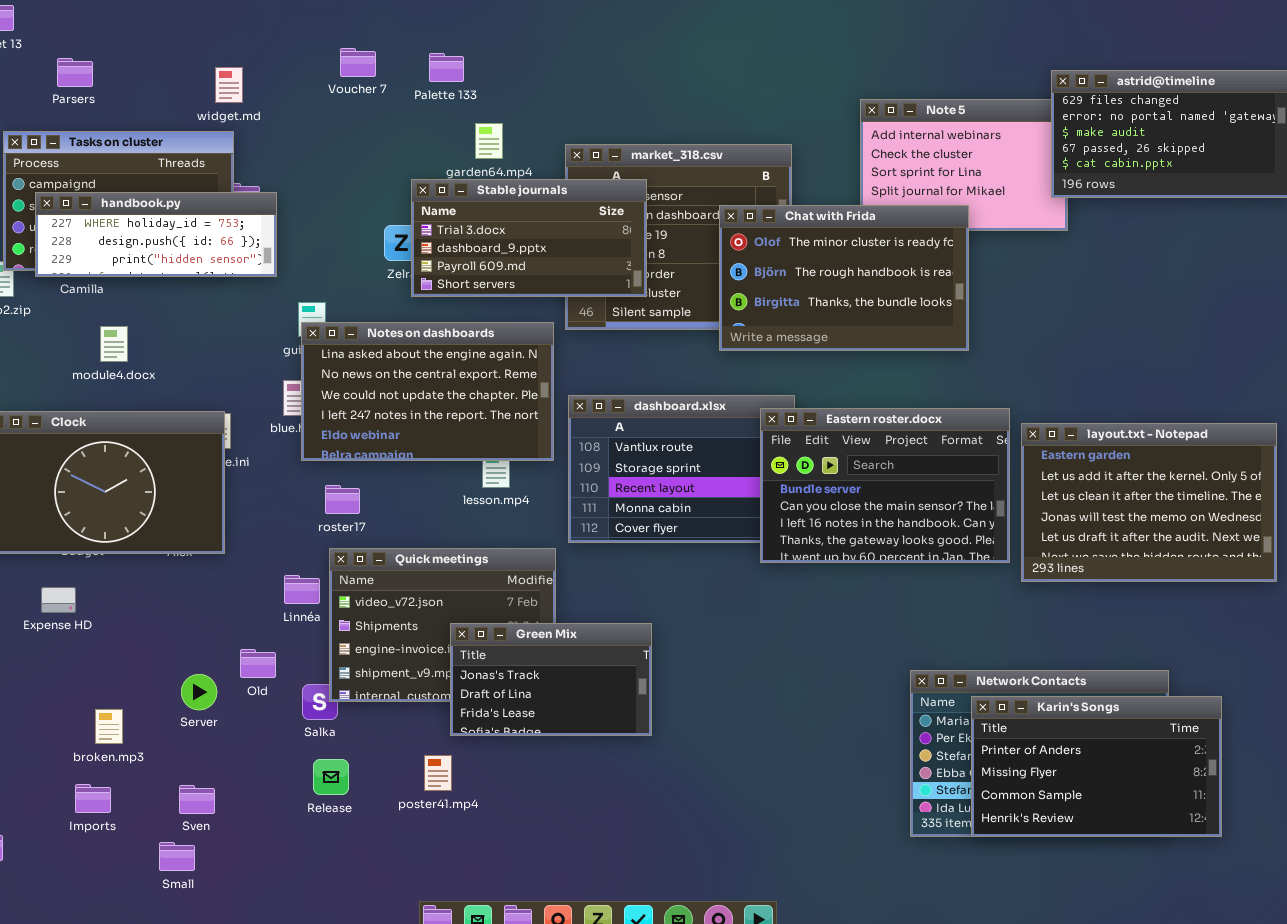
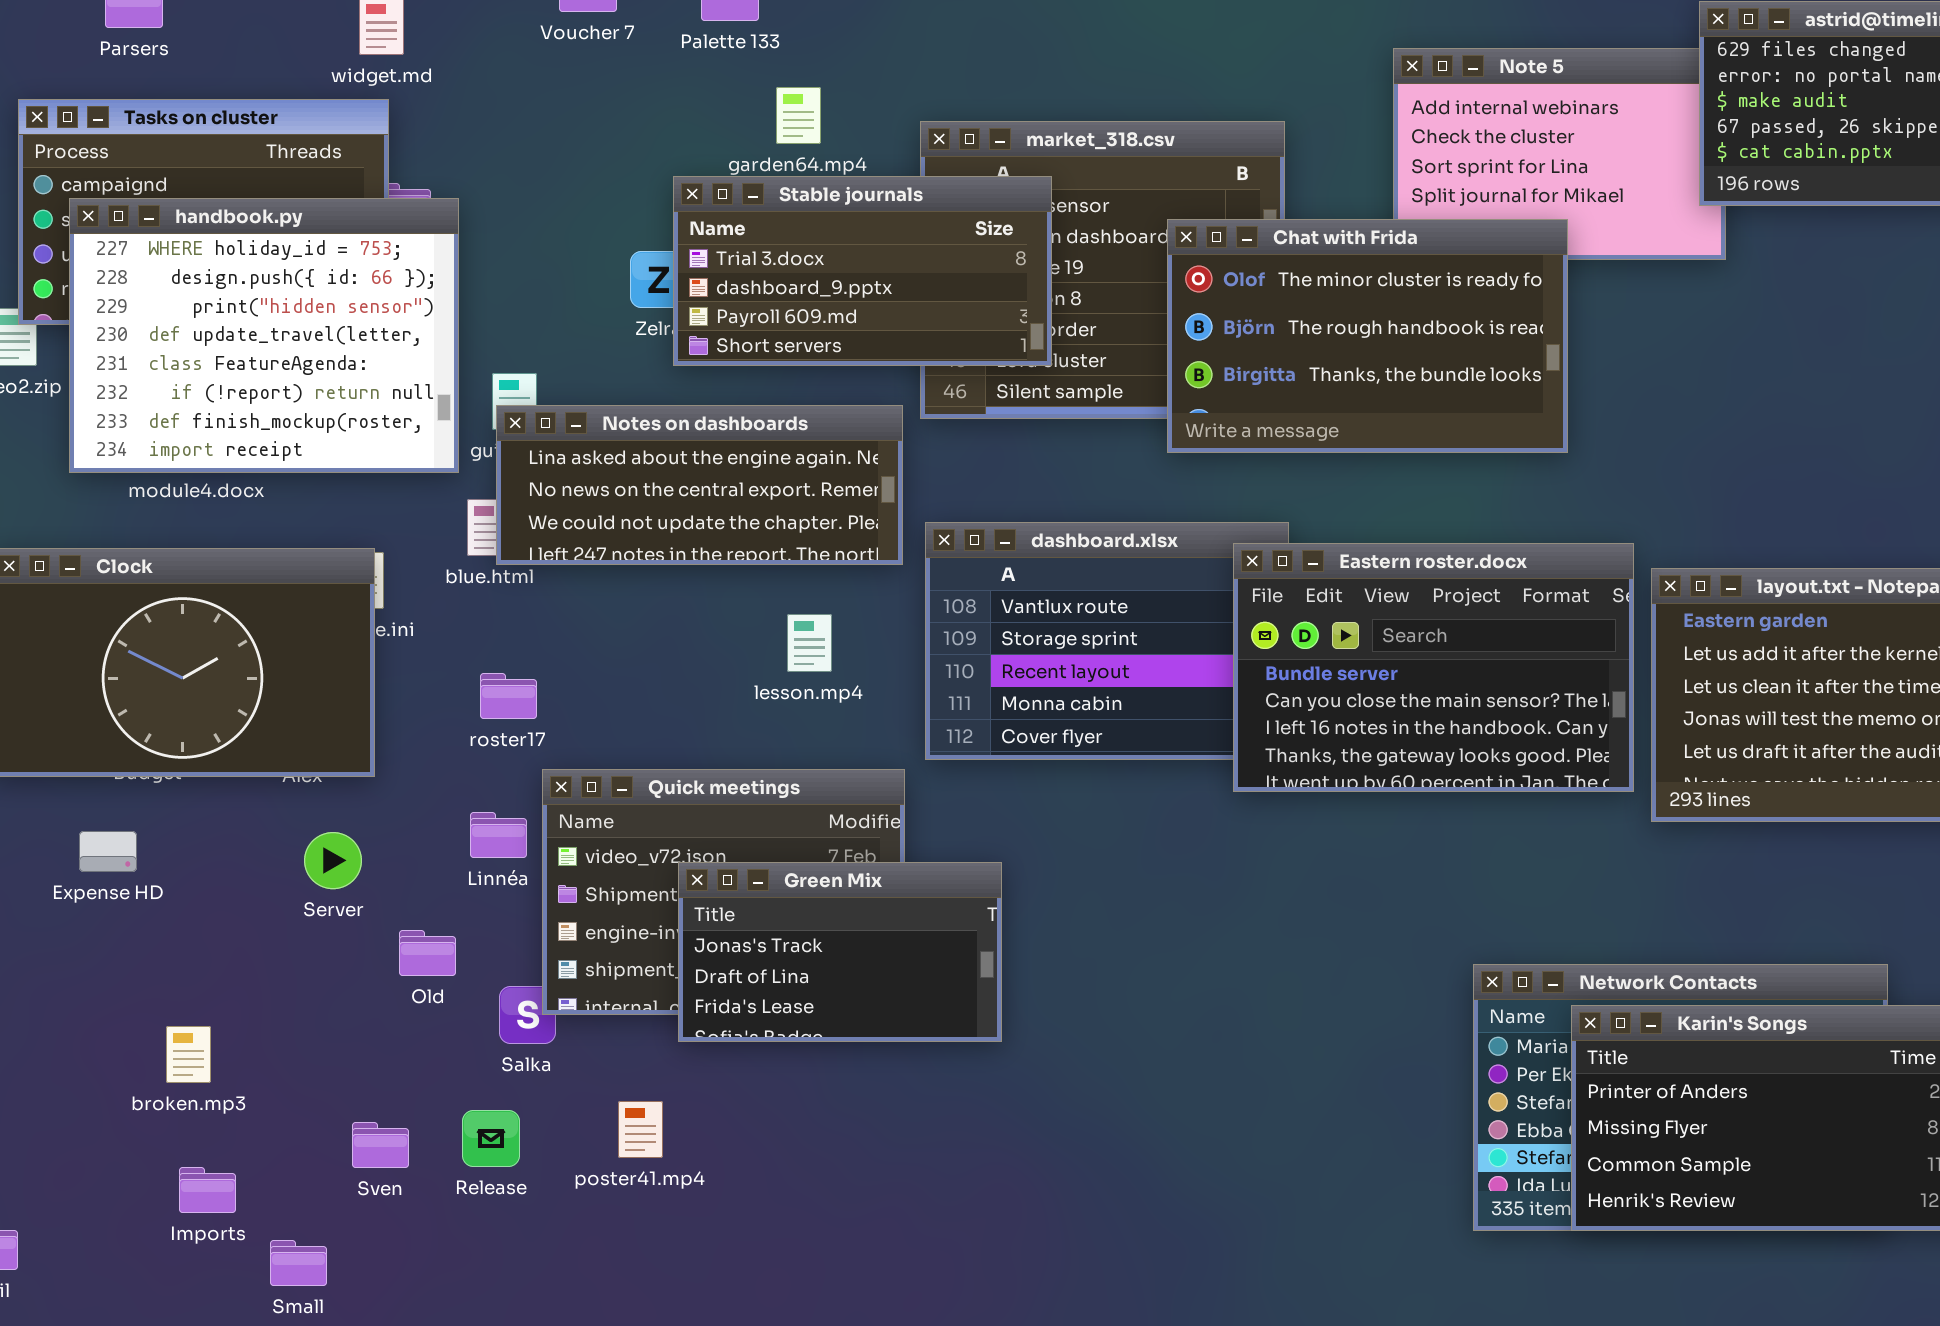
handbook.py: [35,192,277,277] -> [69,198,459,473], resized
Notes on dashboards: [301,322,554,461] -> [496,405,903,565], resized
roster17: [325,485,360,514] -> [480,673,537,719], moved
Green Mix: [450,623,652,736] -> [678,862,1002,1042], moved
Server: [181,674,217,710] -> [304,832,362,889], moved
poster41.mp4: [424,755,452,791] -> [618,1101,663,1158], moved
Release: [313,759,349,795] -> [462,1110,520,1167], moved
Imports: [75,784,111,813] -> [179,1167,236,1213], moved
Sven: [179,785,215,814] -> [352,1122,409,1168], moved

